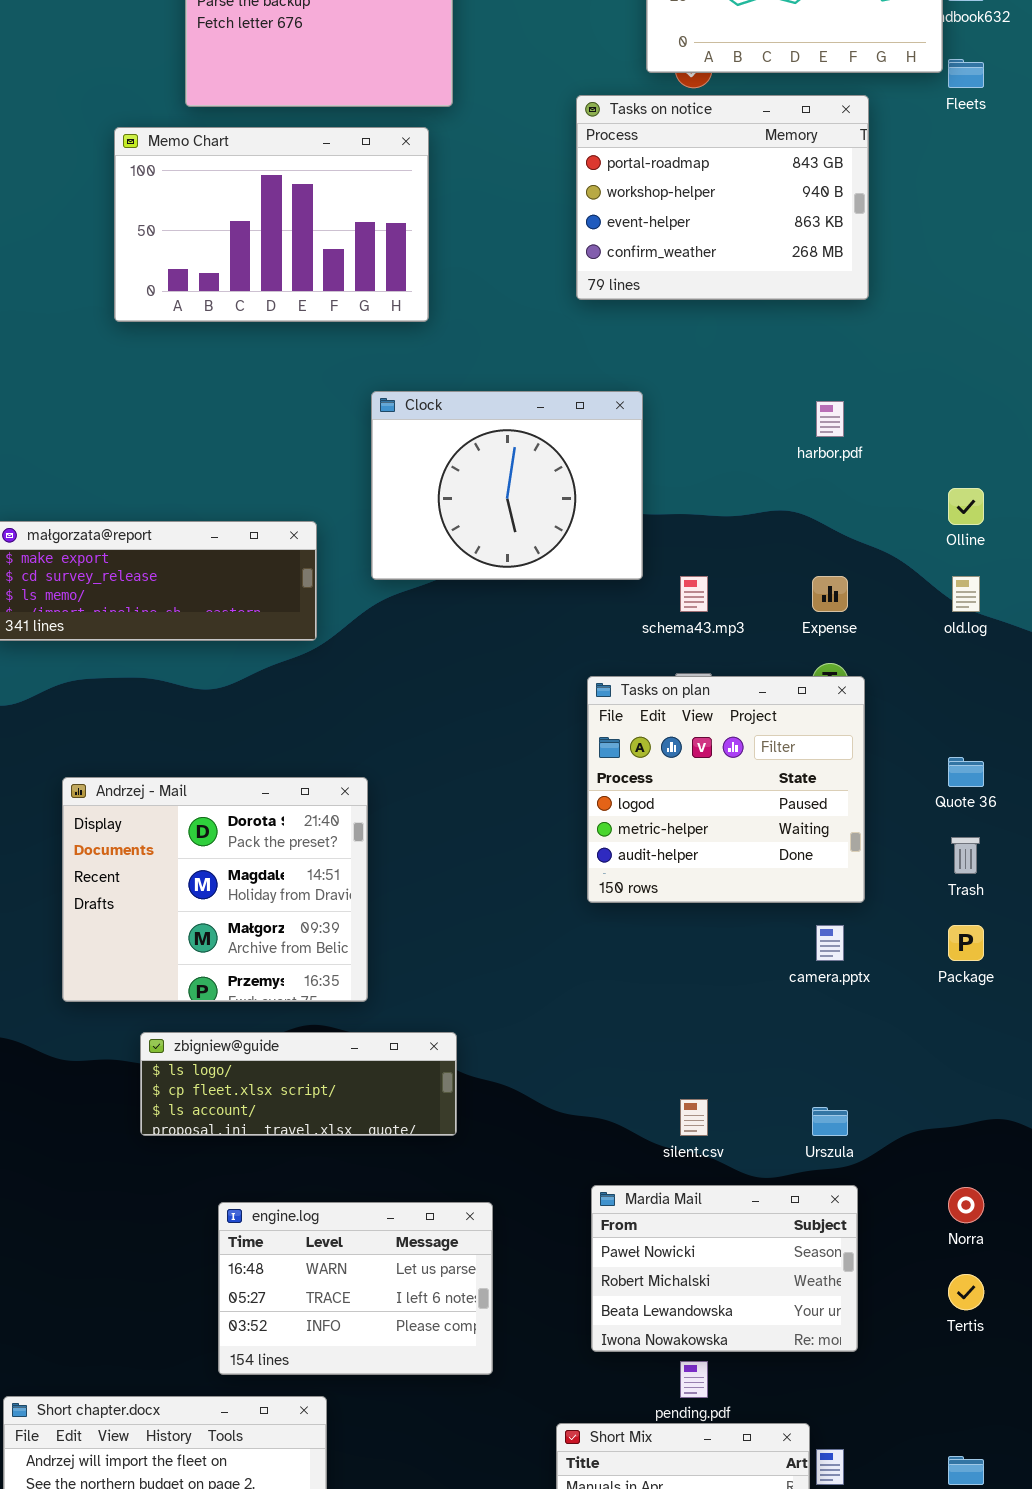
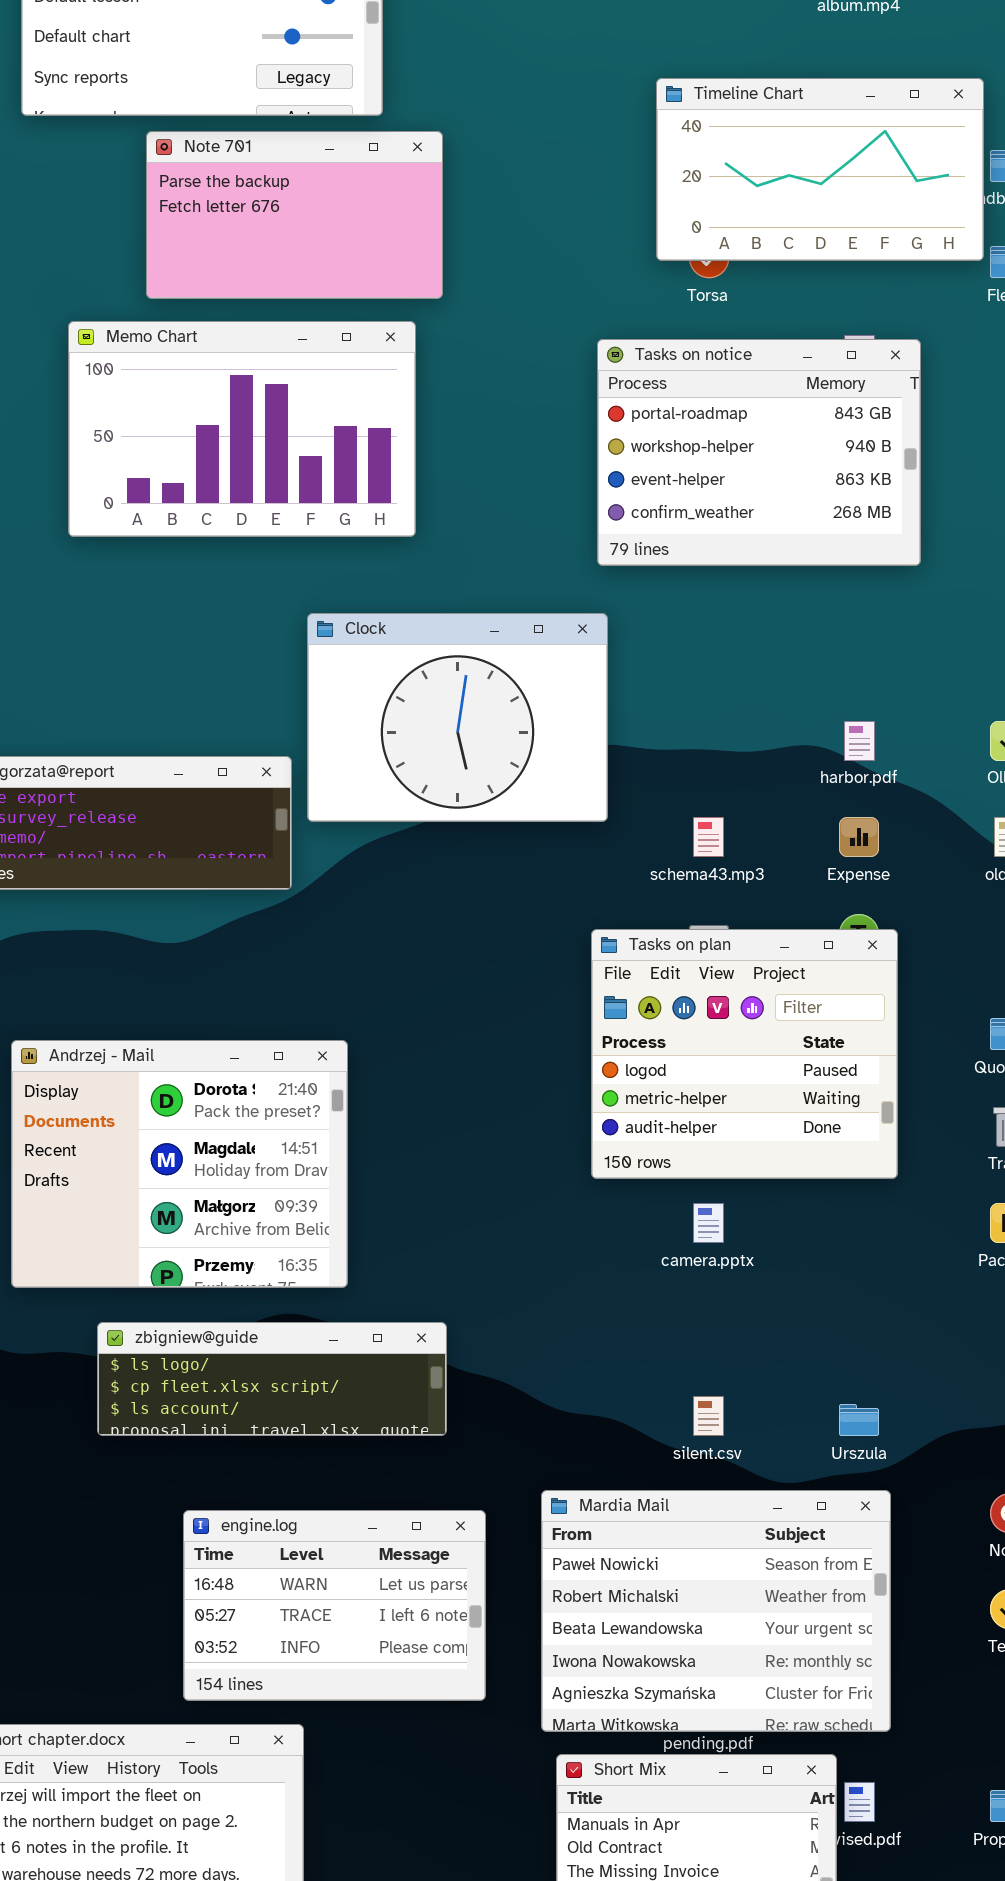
Tasks on notice: [576,95,869,300] -> [597,339,921,566], moved
Clock: [371,391,643,580] -> [307,613,608,822], moved
harbor.pdf: [816,401,844,437] -> [844,721,875,761], moved
camera.pptx: [816,925,844,961] -> [693,1203,724,1243], moved
Mardia Mail: [591,1185,858,1352] -> [541,1490,891,1732], resized

